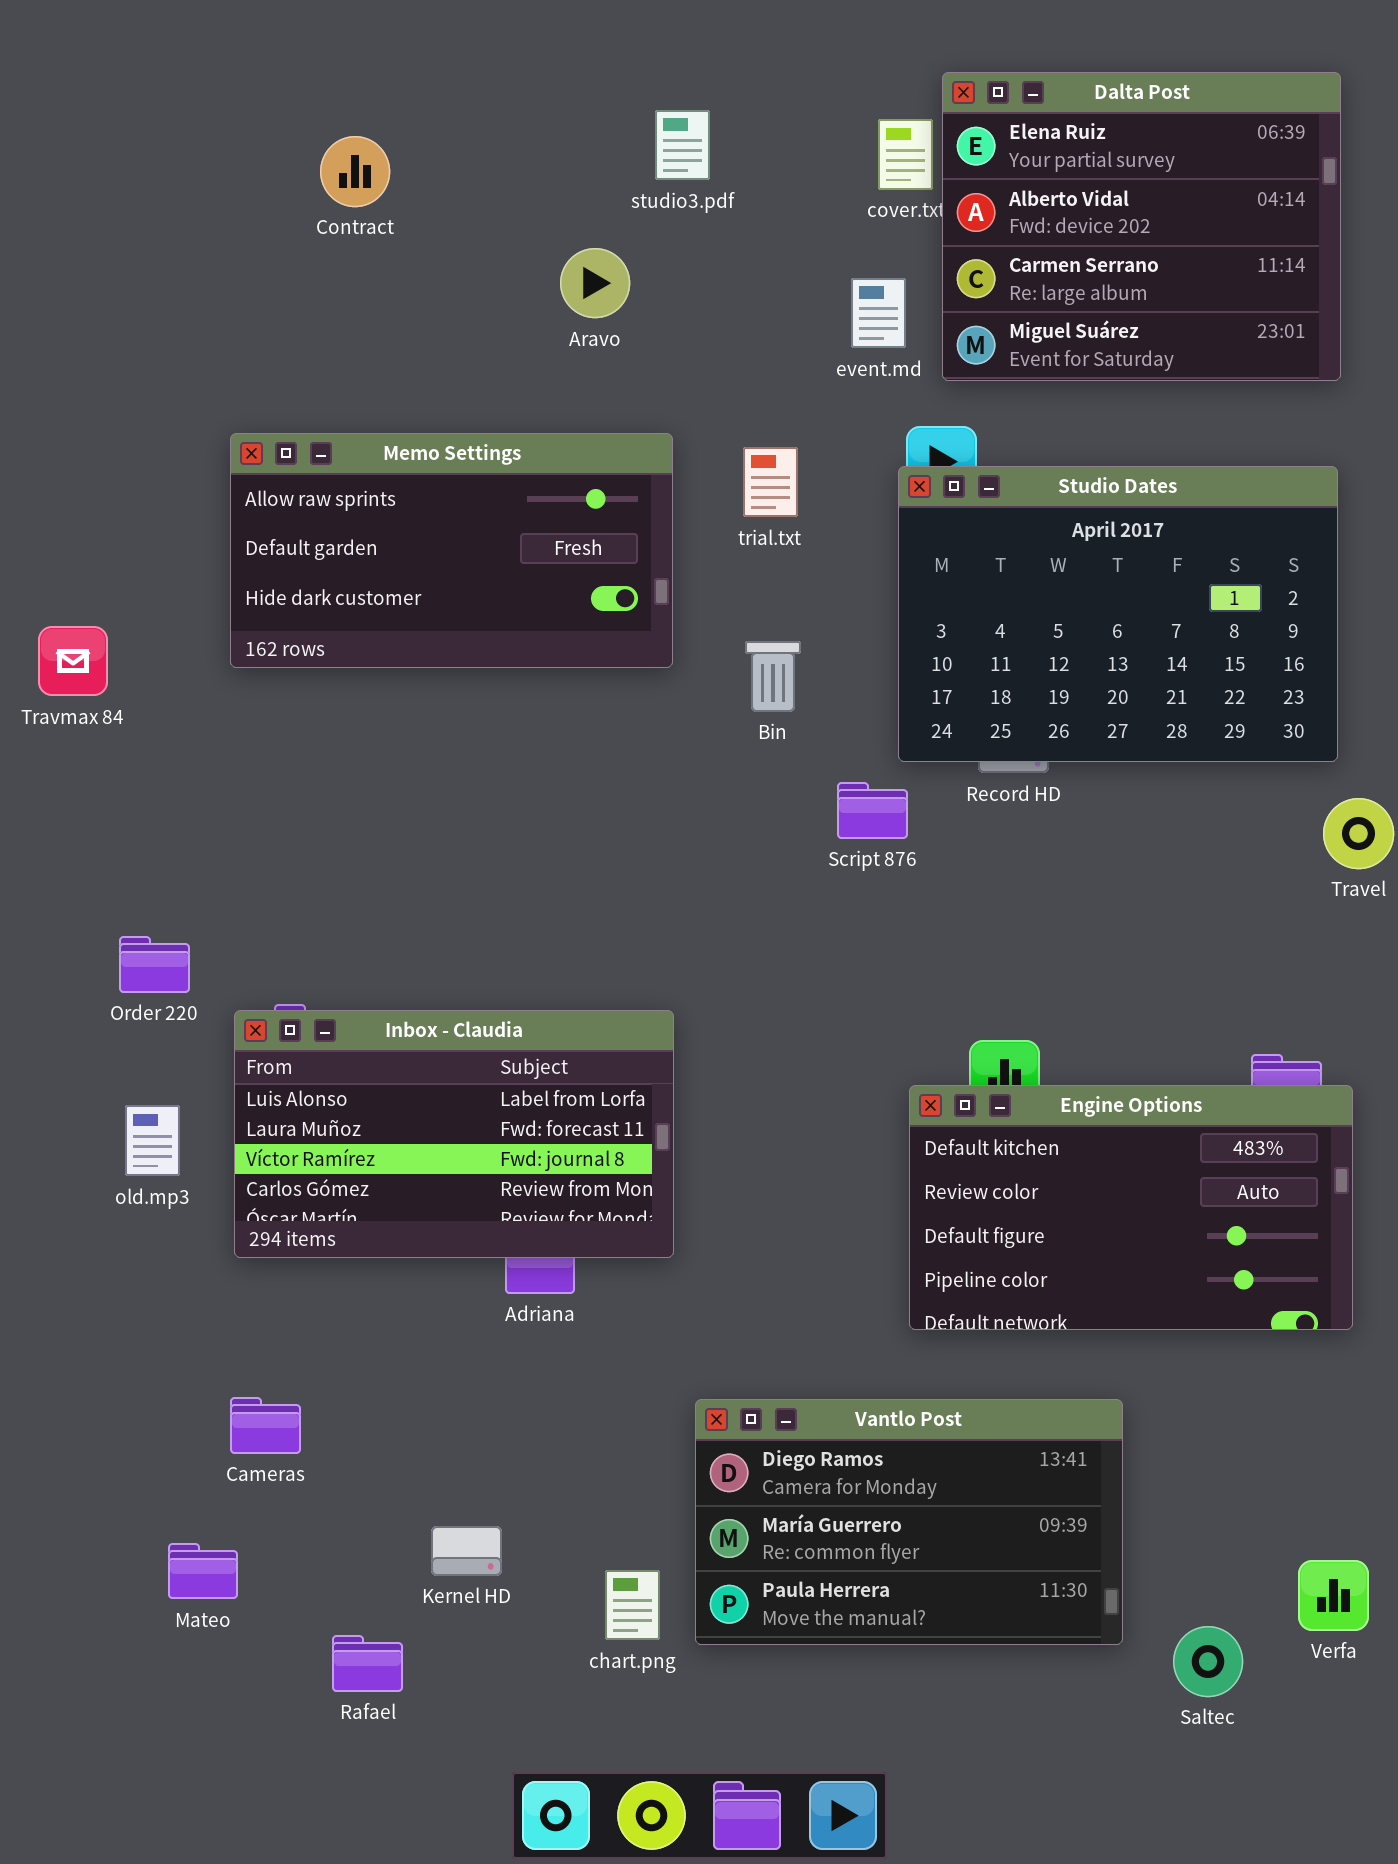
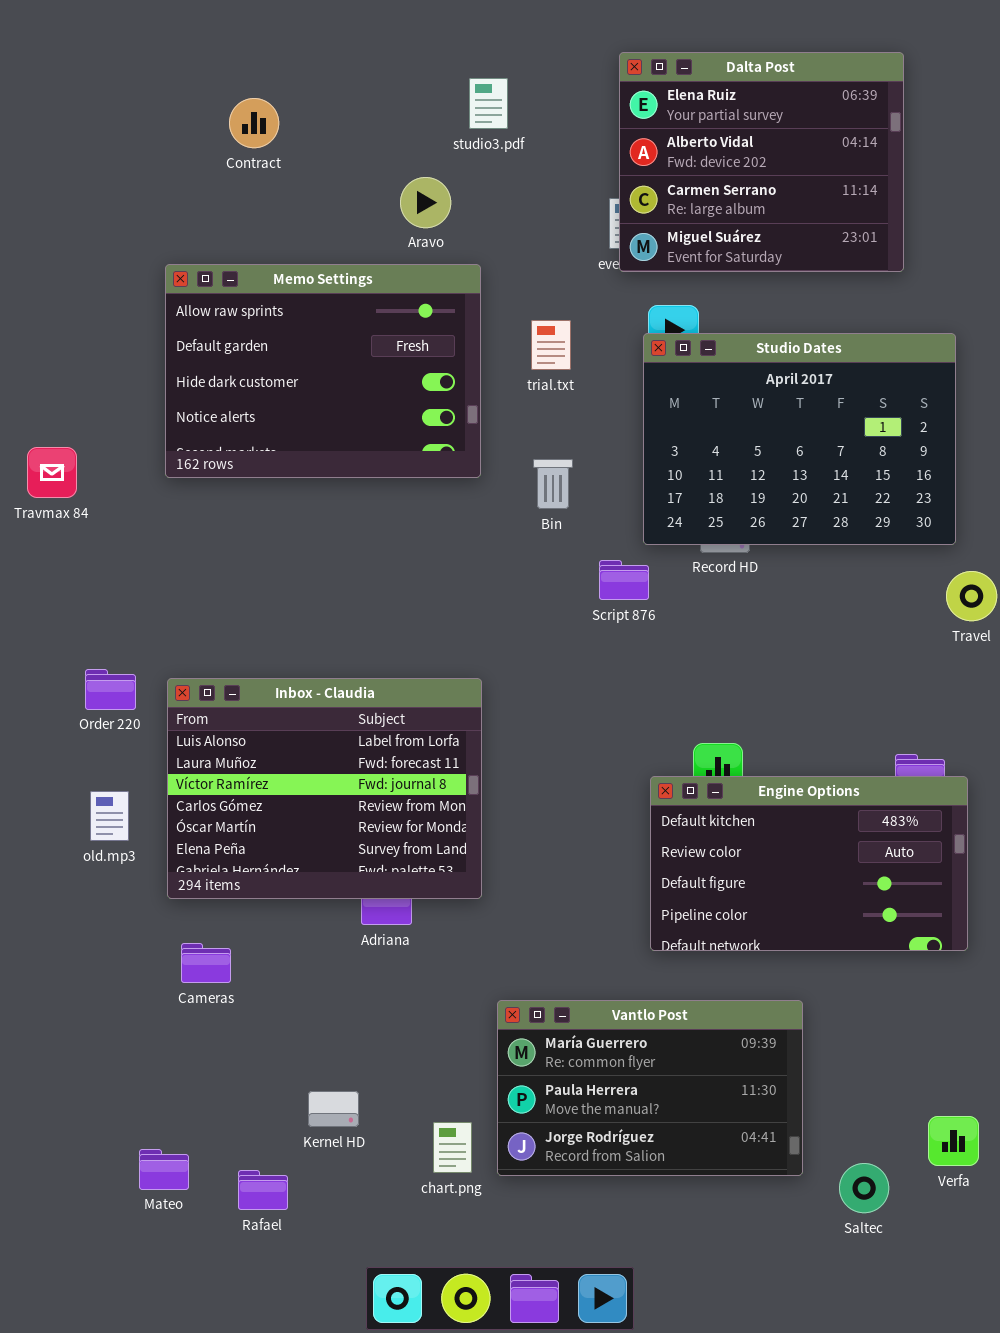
Dalta Post: [942,72,1341,381] -> [619,52,904,272], moved
Memo Settings: [230,433,673,668] -> [165,264,481,478], resized
Inbox - Claudia: [234,1010,674,1258] -> [167,678,482,899], resized
Cameras: [230,1397,301,1454] -> [181,943,231,983], moved
Vantlo Post: [695,1399,1123,1645] -> [497,1000,803,1176], scrolled down 1 row
Mateo: [168,1543,238,1599] -> [139,1149,189,1190], moved

